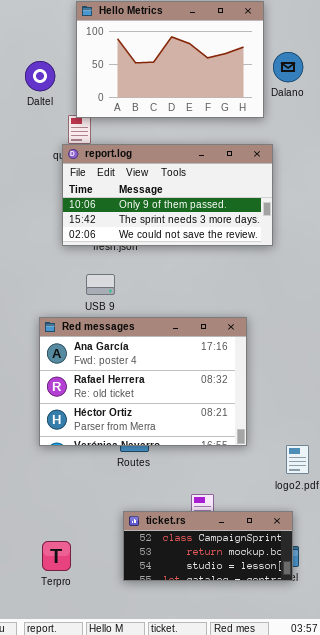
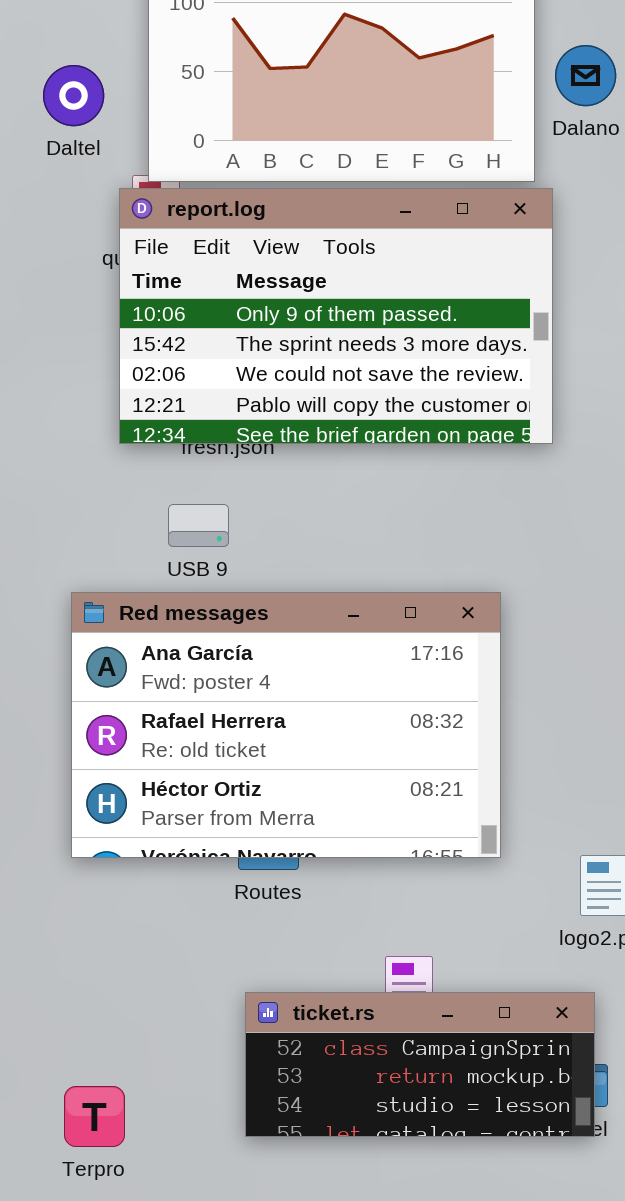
report.log: [62,144,273,246] -> [119,188,553,444], resized
Terpro: [42,541,71,571] -> [64,1086,125,1147], moved

